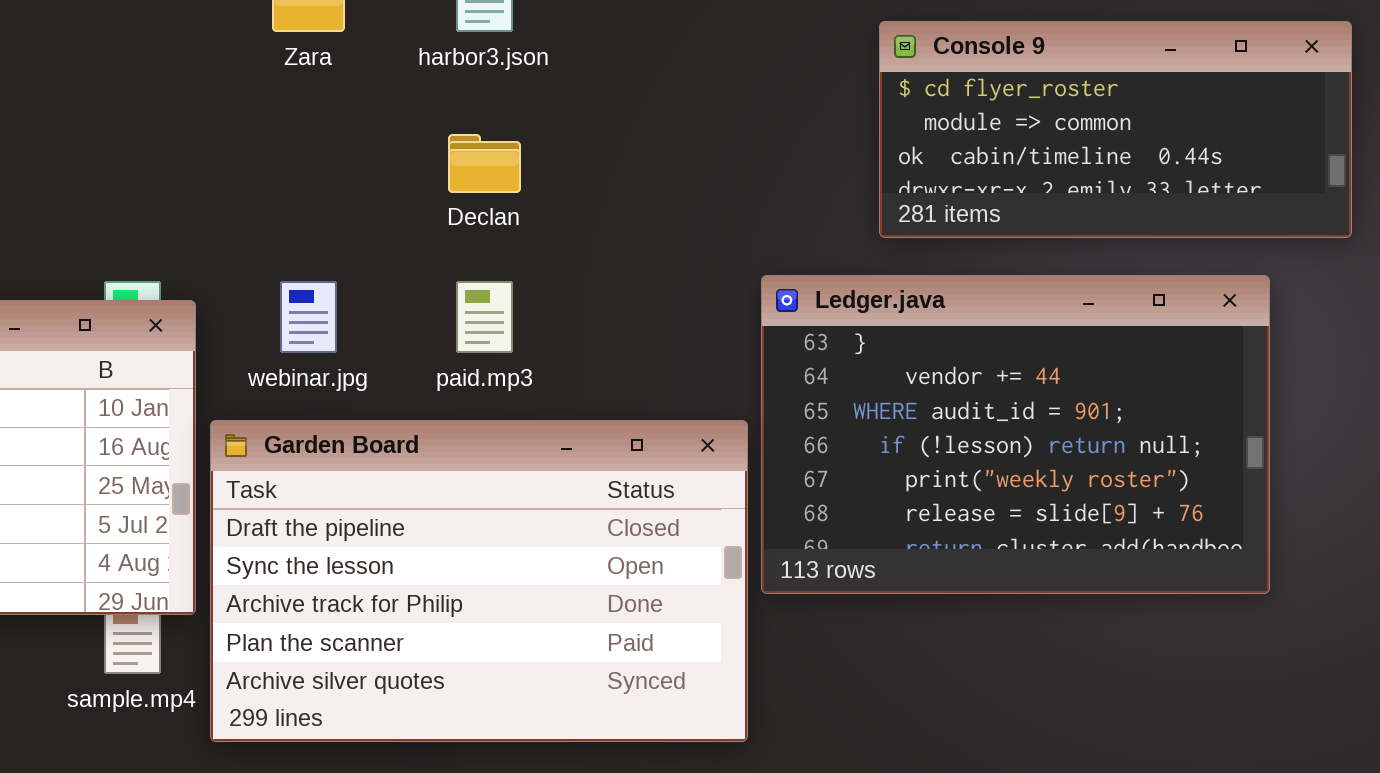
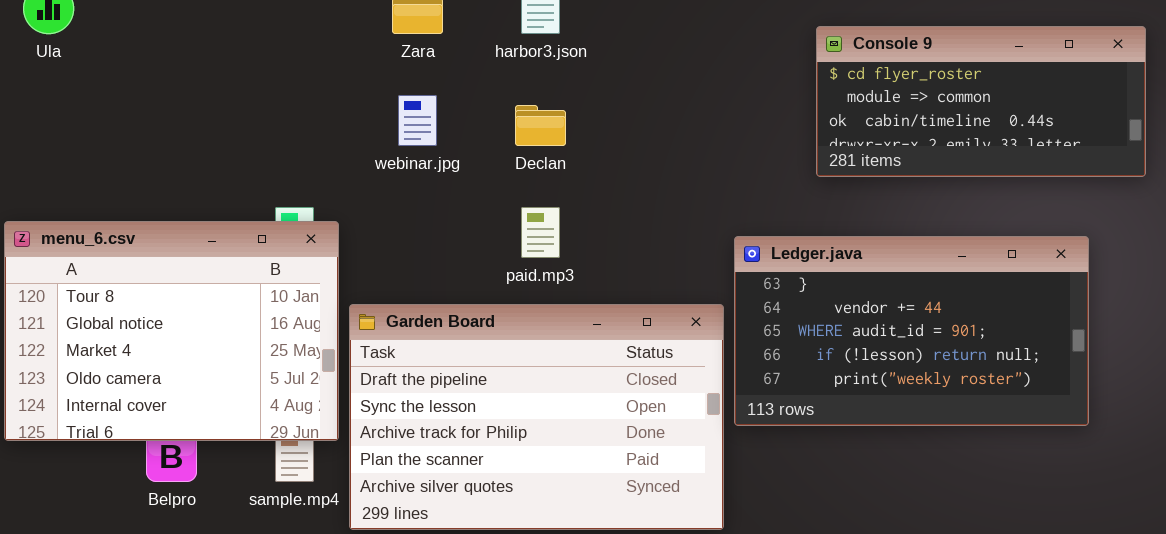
Ledger.java: [761,275,1270,594] -> [734,236,1089,426], resized
webinar.jpg: [280,281,337,353] -> [398,95,437,146], moved

